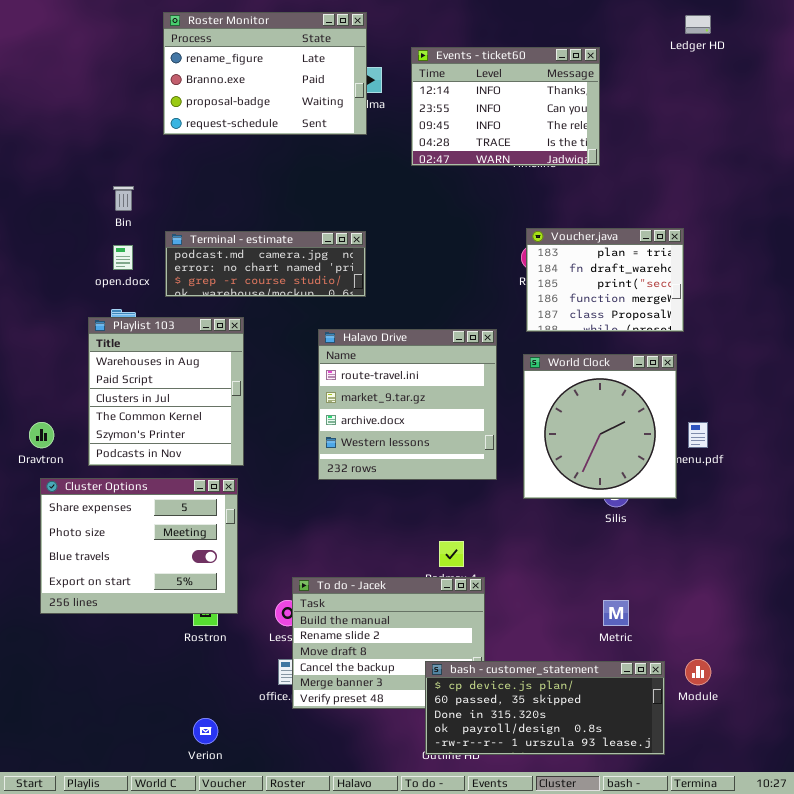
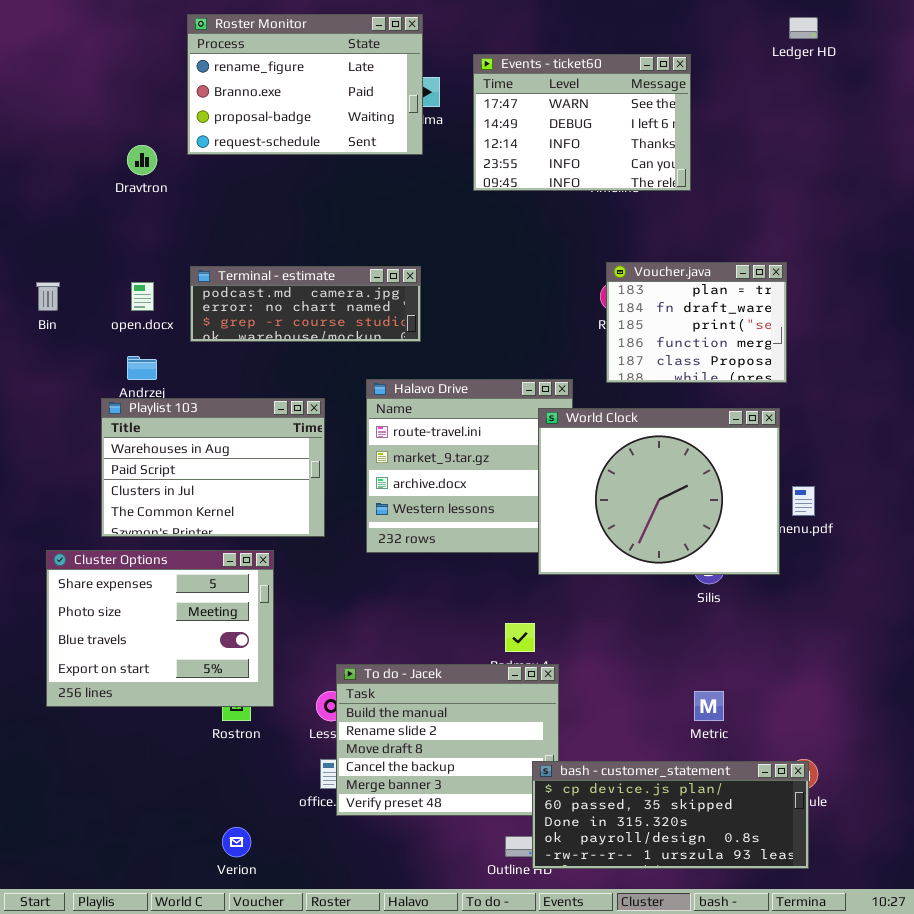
Events - ticket60: [411,47,600,166] -> [473,54,691,191], scrolled up 2 rows
Bin: [113,186,134,211] -> [36,282,60,311], moved
Playlist 103: [88,317,244,466] -> [101,398,325,537], resized
World Clock: [523,354,677,499] -> [538,408,780,575], resized
Dravtron: [29,422,54,448] -> [127,145,157,175], moved
bash - customer_statement: [425,661,665,755] -> [532,761,809,869], moved

